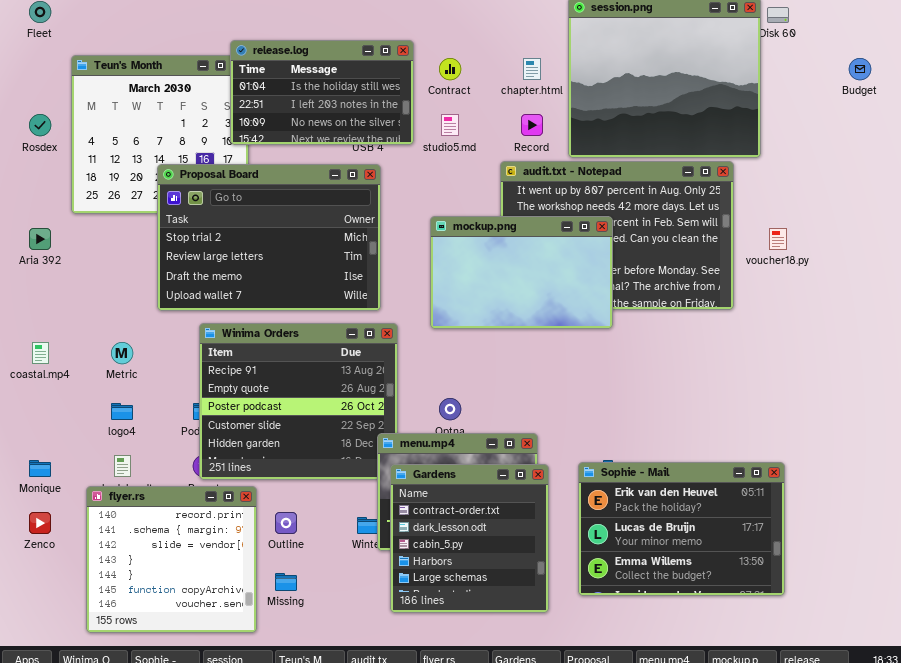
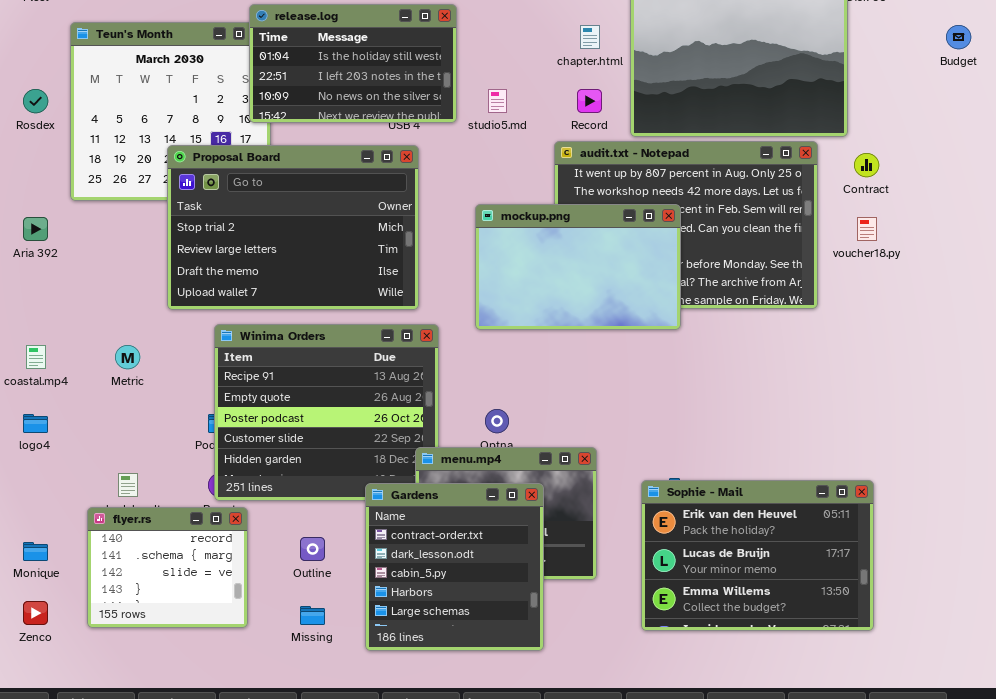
Contract: [439,58,461,80] -> [854,153,879,177], moved
logo4: [111,403,133,420] -> [23,414,48,433], moved
Monique: [29,460,51,477] -> [23,542,48,561], moved
Gardens: [390,464,549,613] -> [365,483,544,651], moved
flyer.rs: [86,486,257,633] -> [87,507,248,628], resized
Zenco: [29,512,51,534] -> [23,601,48,625], moved

